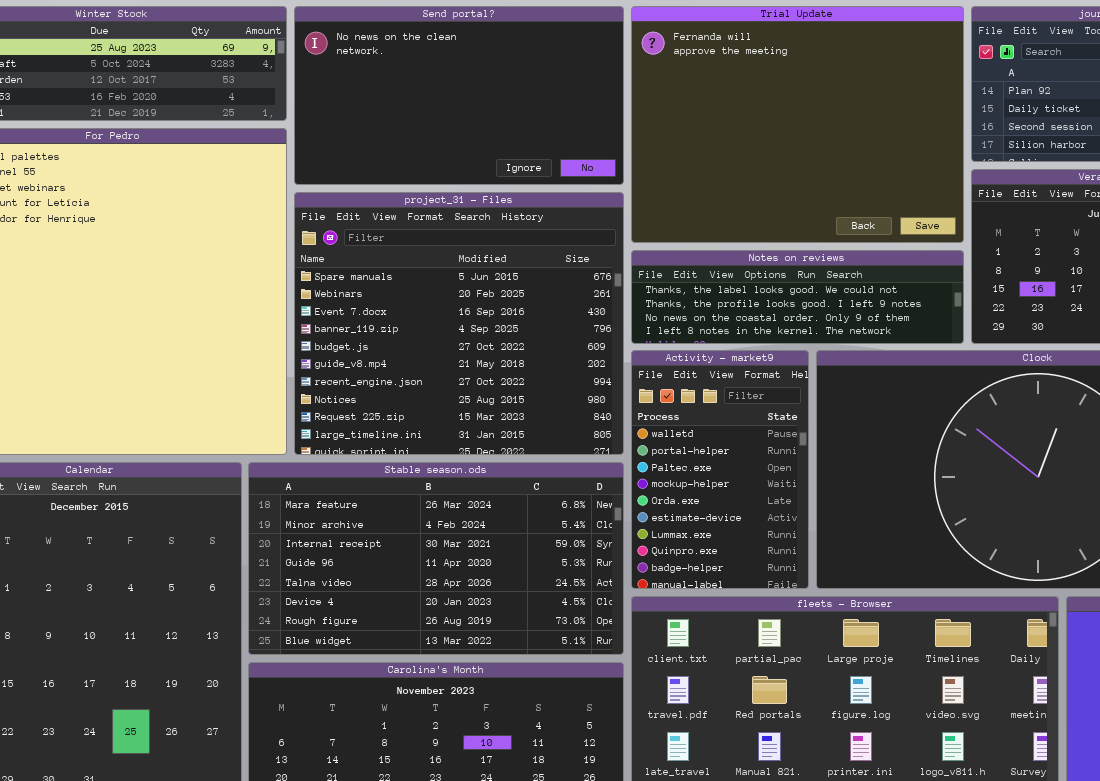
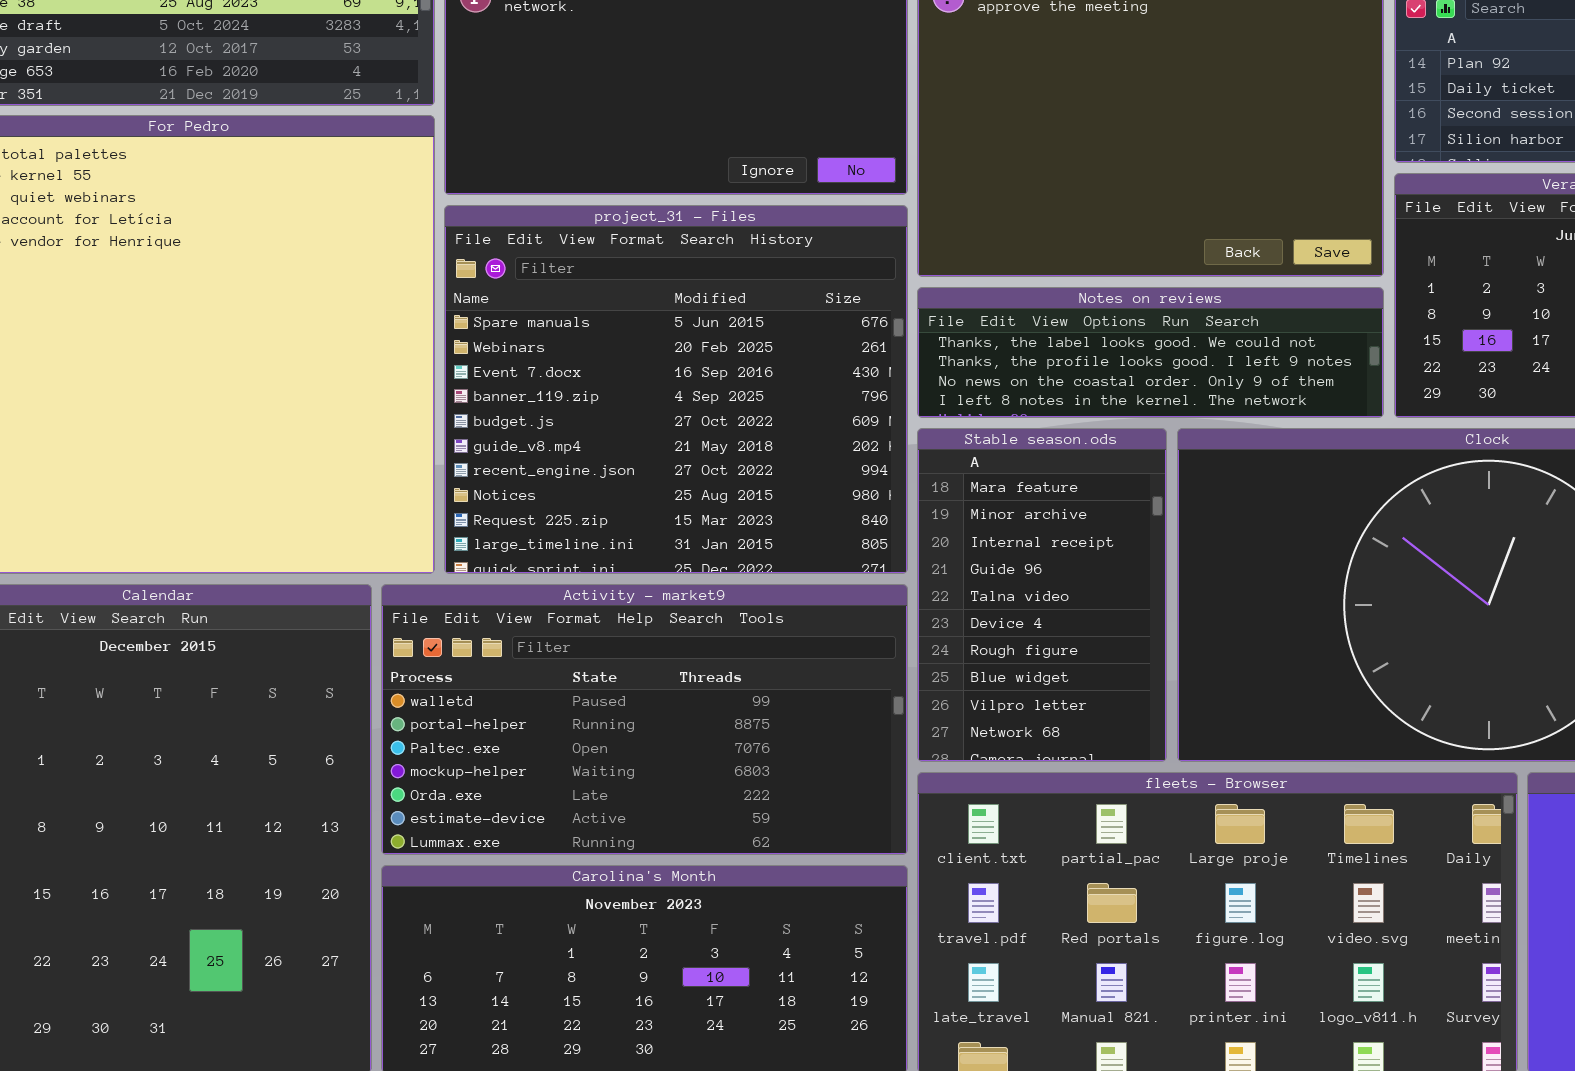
Activity - market9: [631,350,809,589] -> [381,584,908,855], moved, resized
Stable season.ods: [248,462,624,655] -> [917,428,1167,762], moved, resized

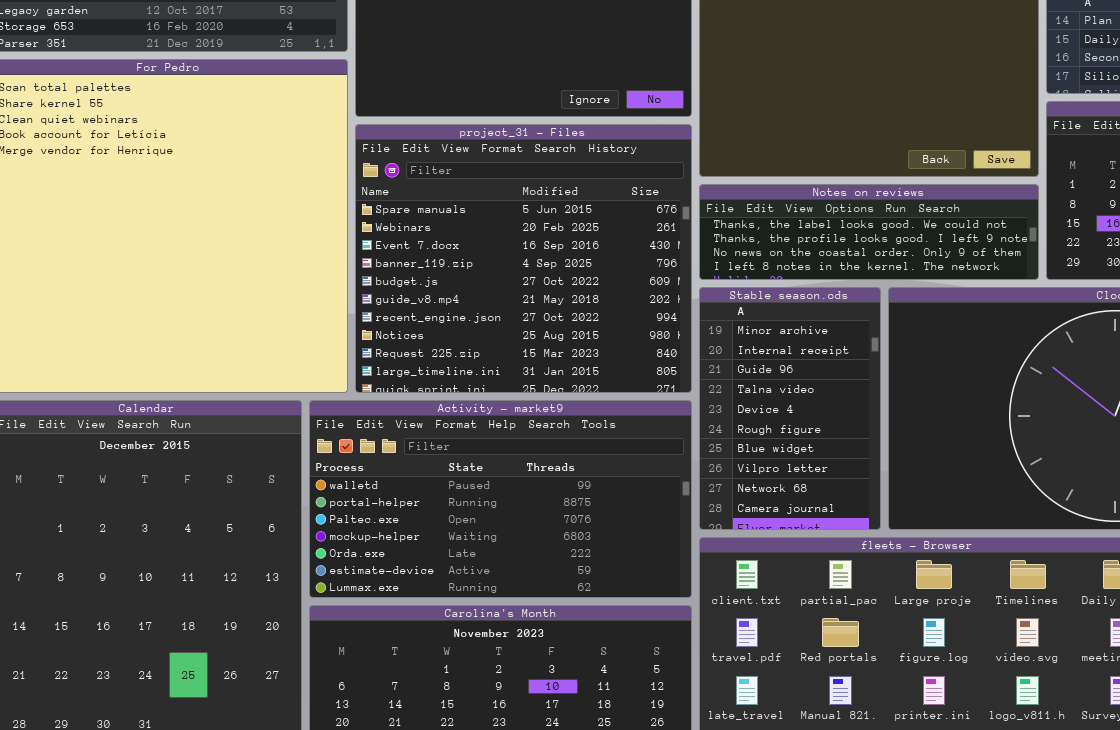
Stable season.ods: [917,428,1167,762] -> [699,287,881,530], scrolled down 1 row

